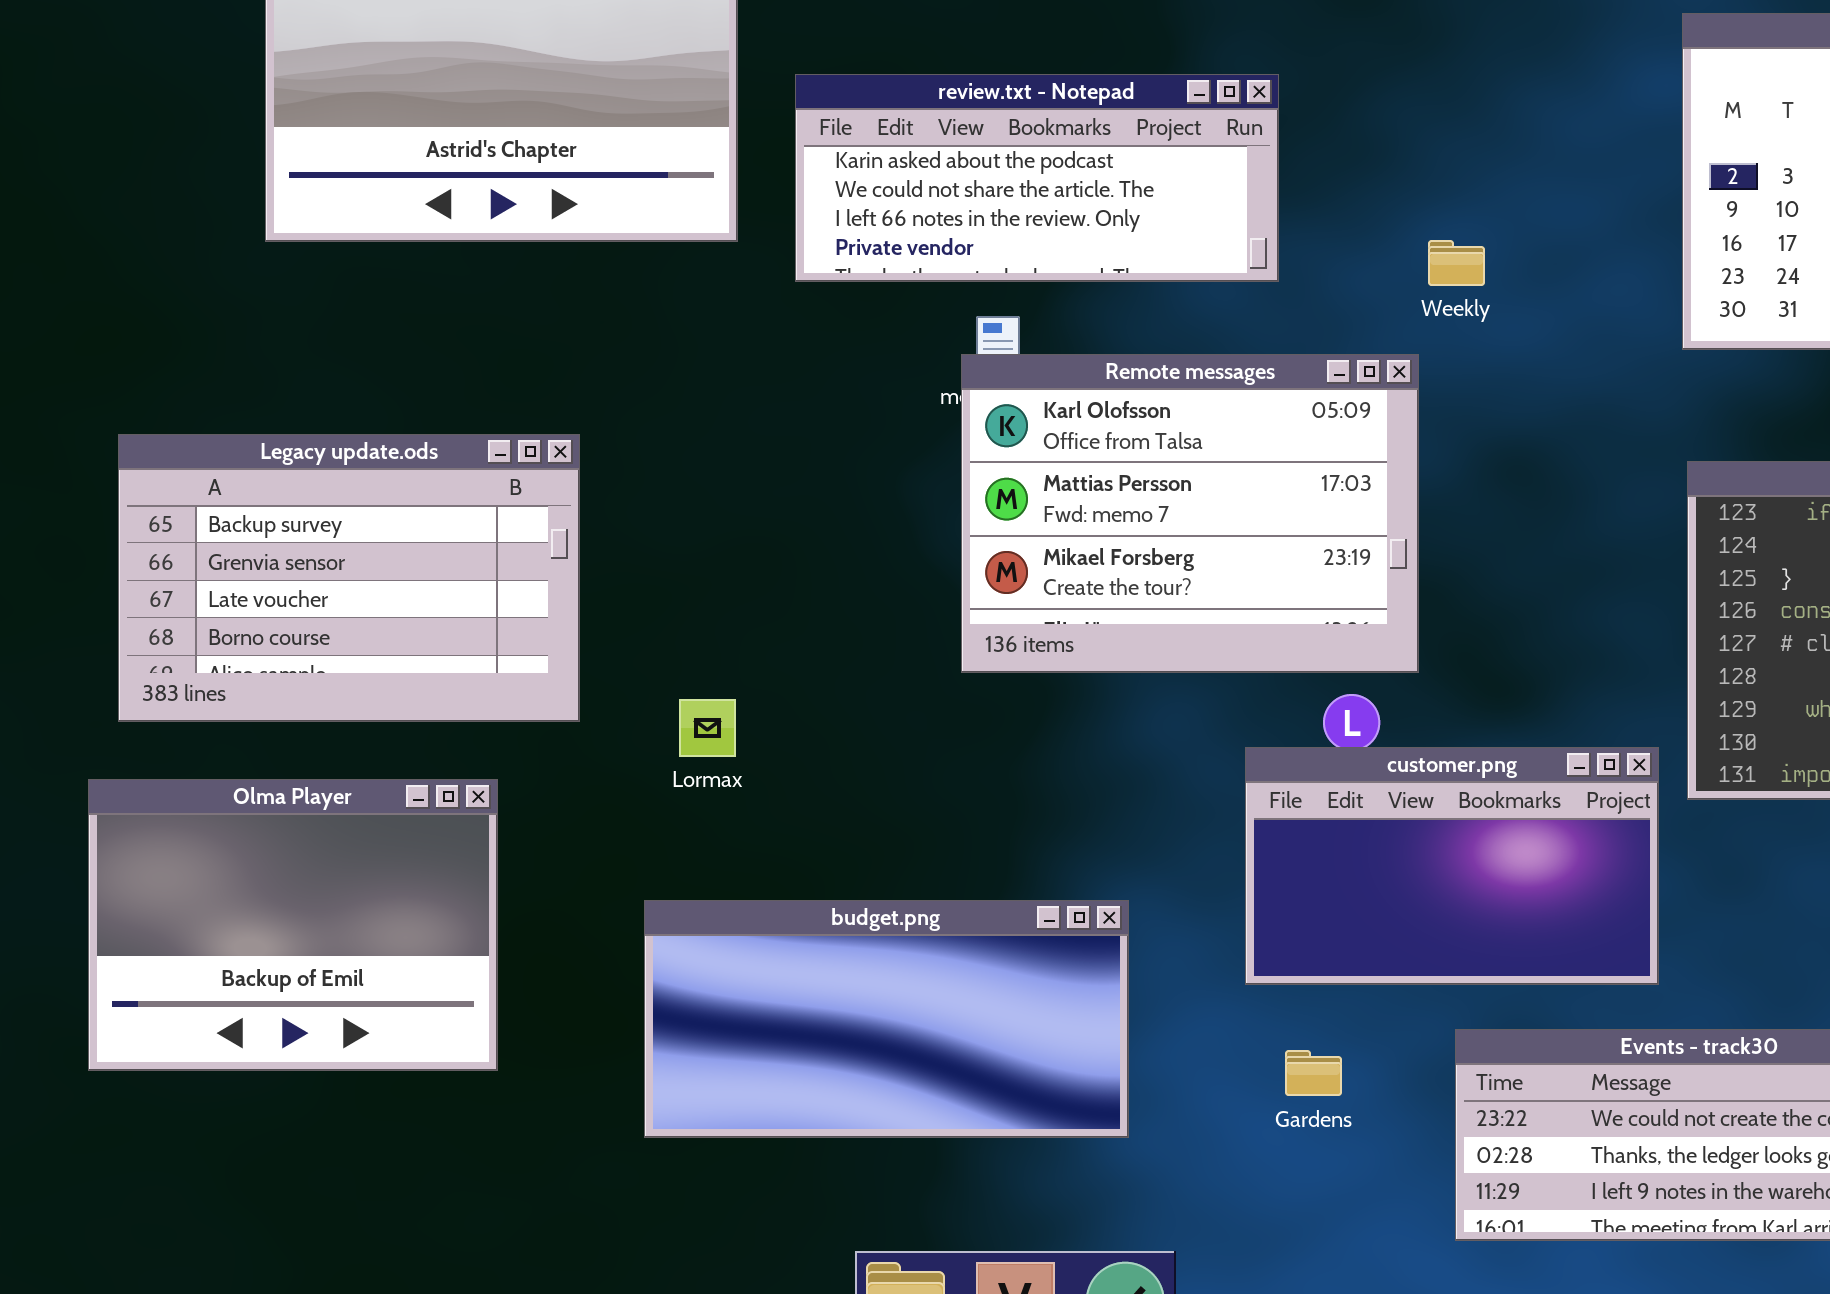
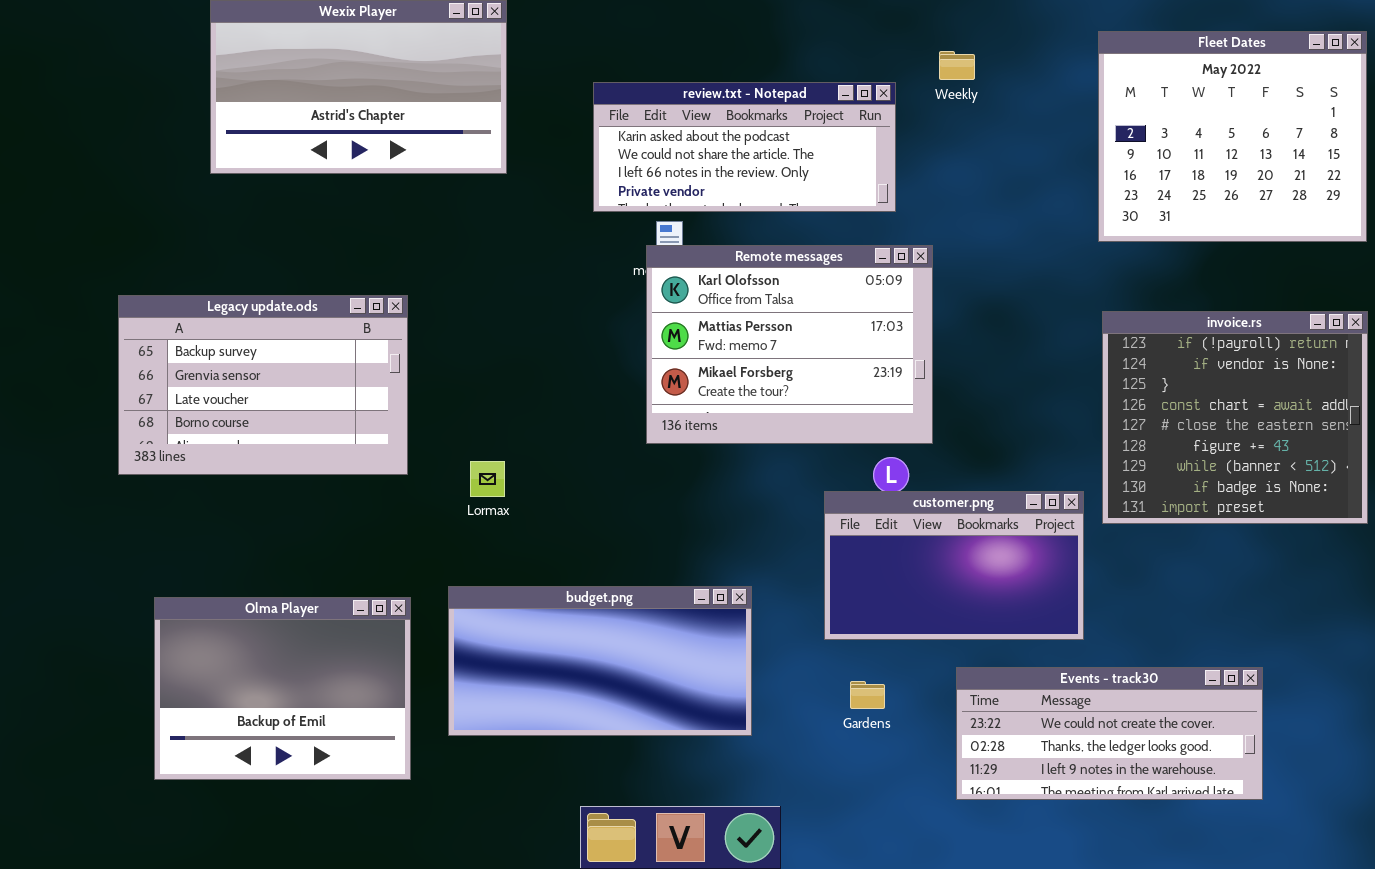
review.txt - Notepad: [795,74,1279,282] -> [593,82,896,212], moved
Weekly: [1428,240,1485,286] -> [939,51,975,80], moved
Olma Player: [88,779,498,1071] -> [154,597,411,780], moved

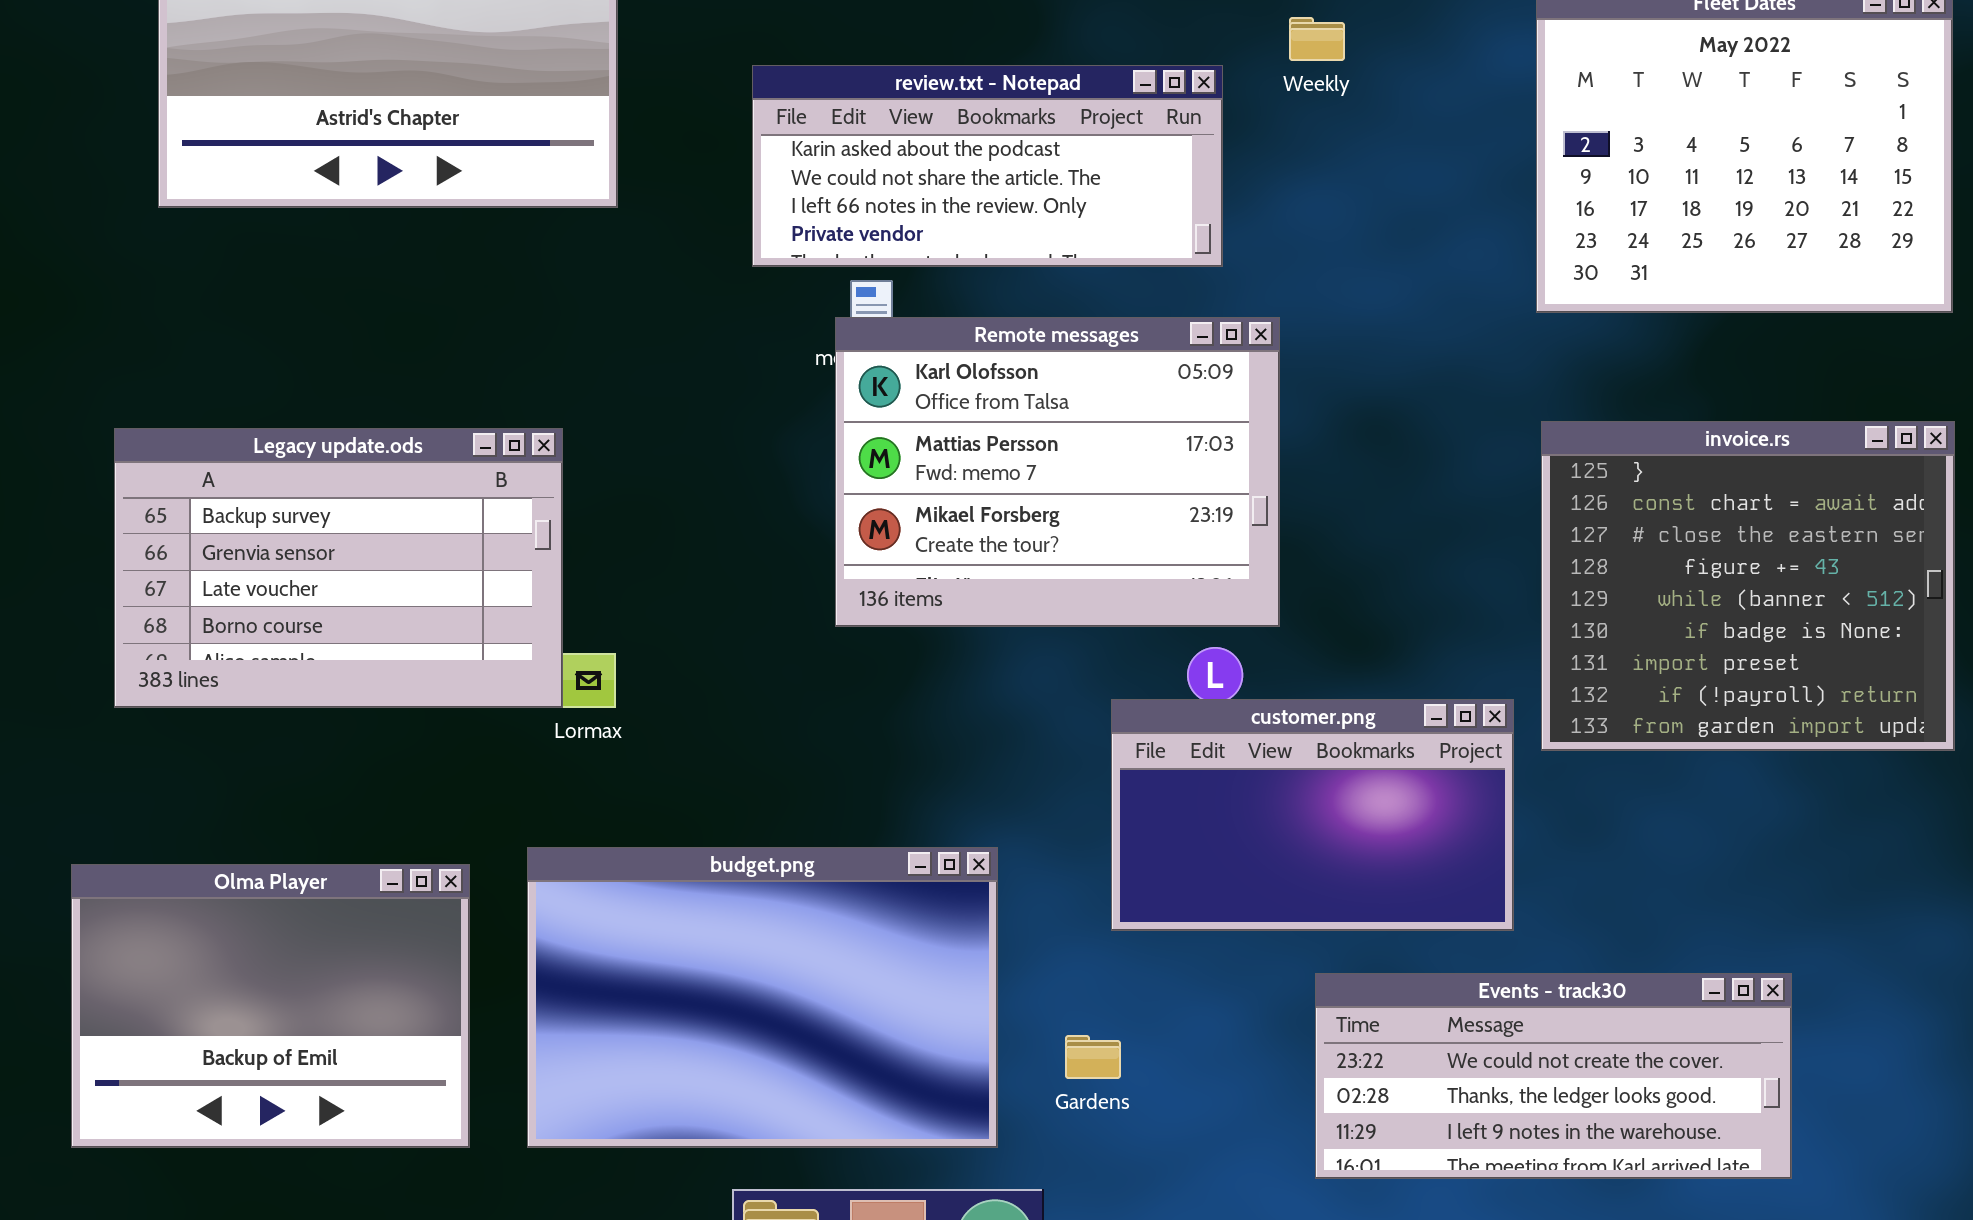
Legacy update.ods: [118,295,408,475] -> [114,428,563,708], moved
invoice.rs: [1102,311,1368,524] -> [1541,421,1955,751], scrolled down 2 rows
budget.png: [448,586,752,736] -> [527,847,998,1148], resized
Gardens: [850,681,885,709] -> [1065,1035,1121,1079], moved

